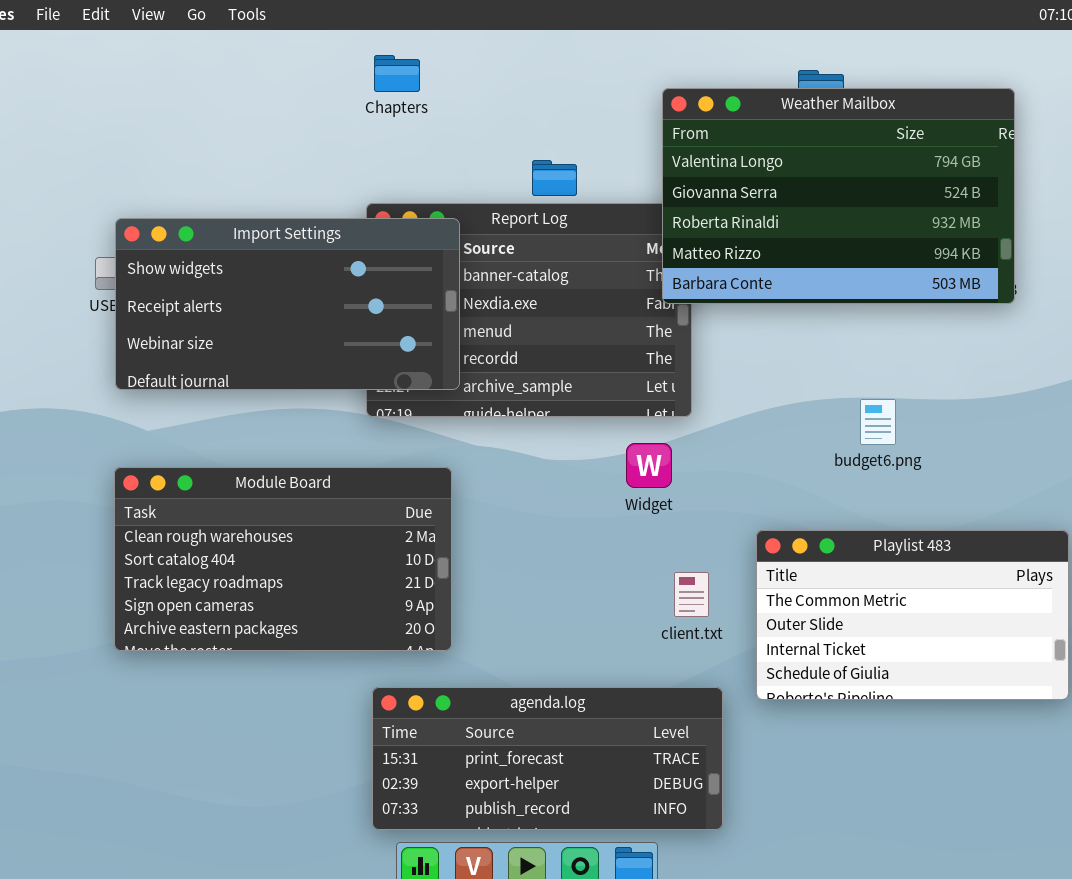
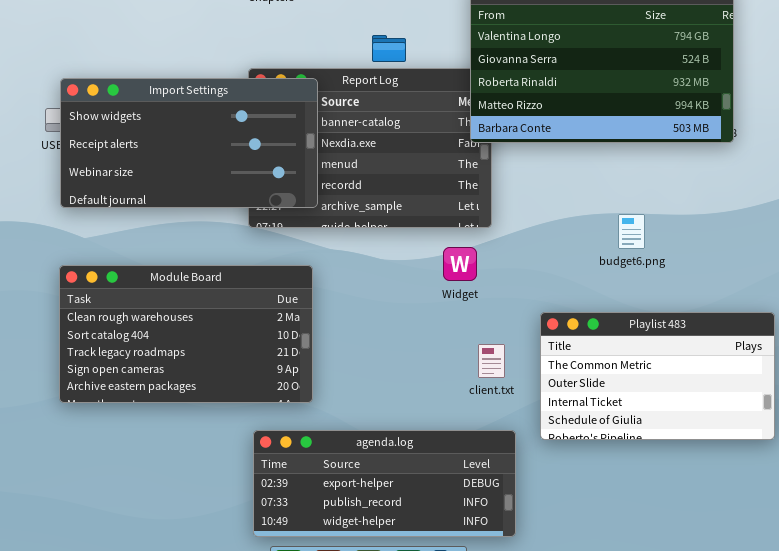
agenda.log: [372,687,723,830] -> [253,430,516,537], scrolled down 1 row

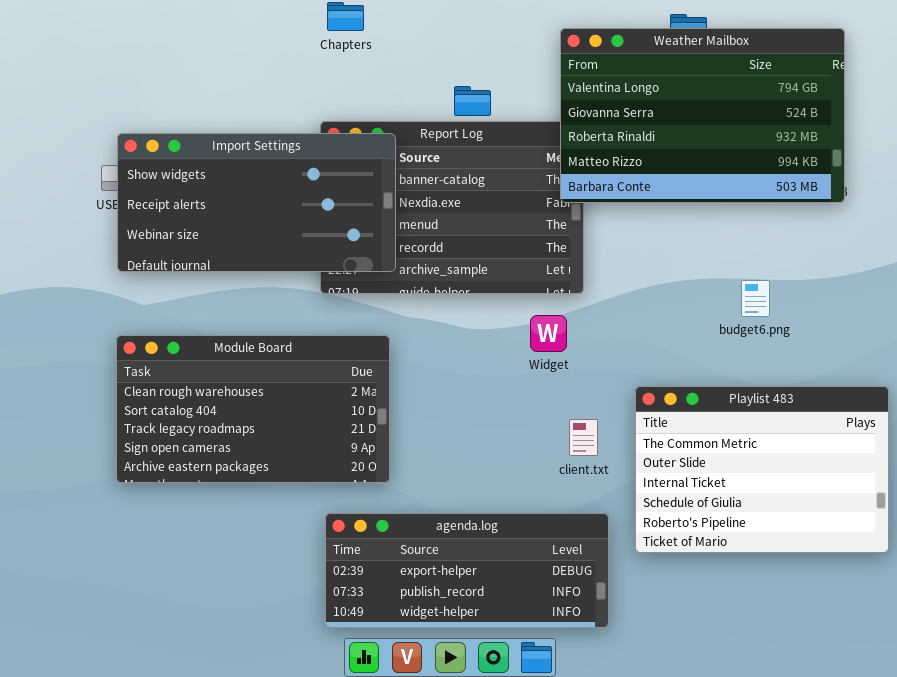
budget6.png: [618,214,645,249] -> [741,280,770,317], moved
Playlist 483: [540,312,775,440] -> [635,386,889,553], resized

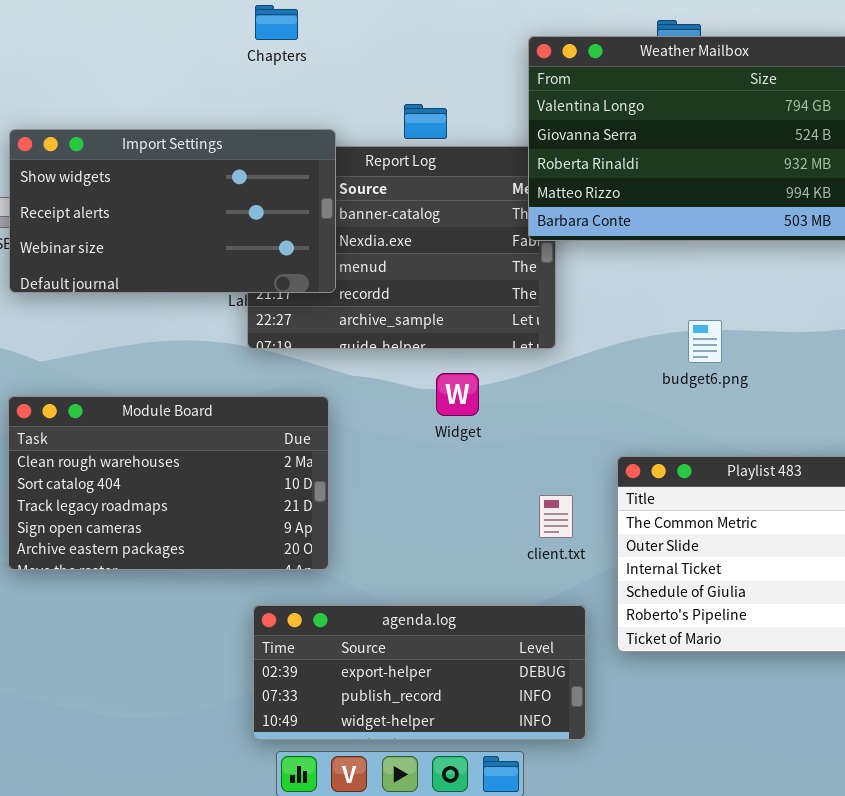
Import Settings: [117,133,396,272] -> [9,129,336,293], moved
budget6.png: [741,280,770,317] -> [688,320,722,363], moved
Widget: [530,315,567,352] -> [436,373,479,416], moved

